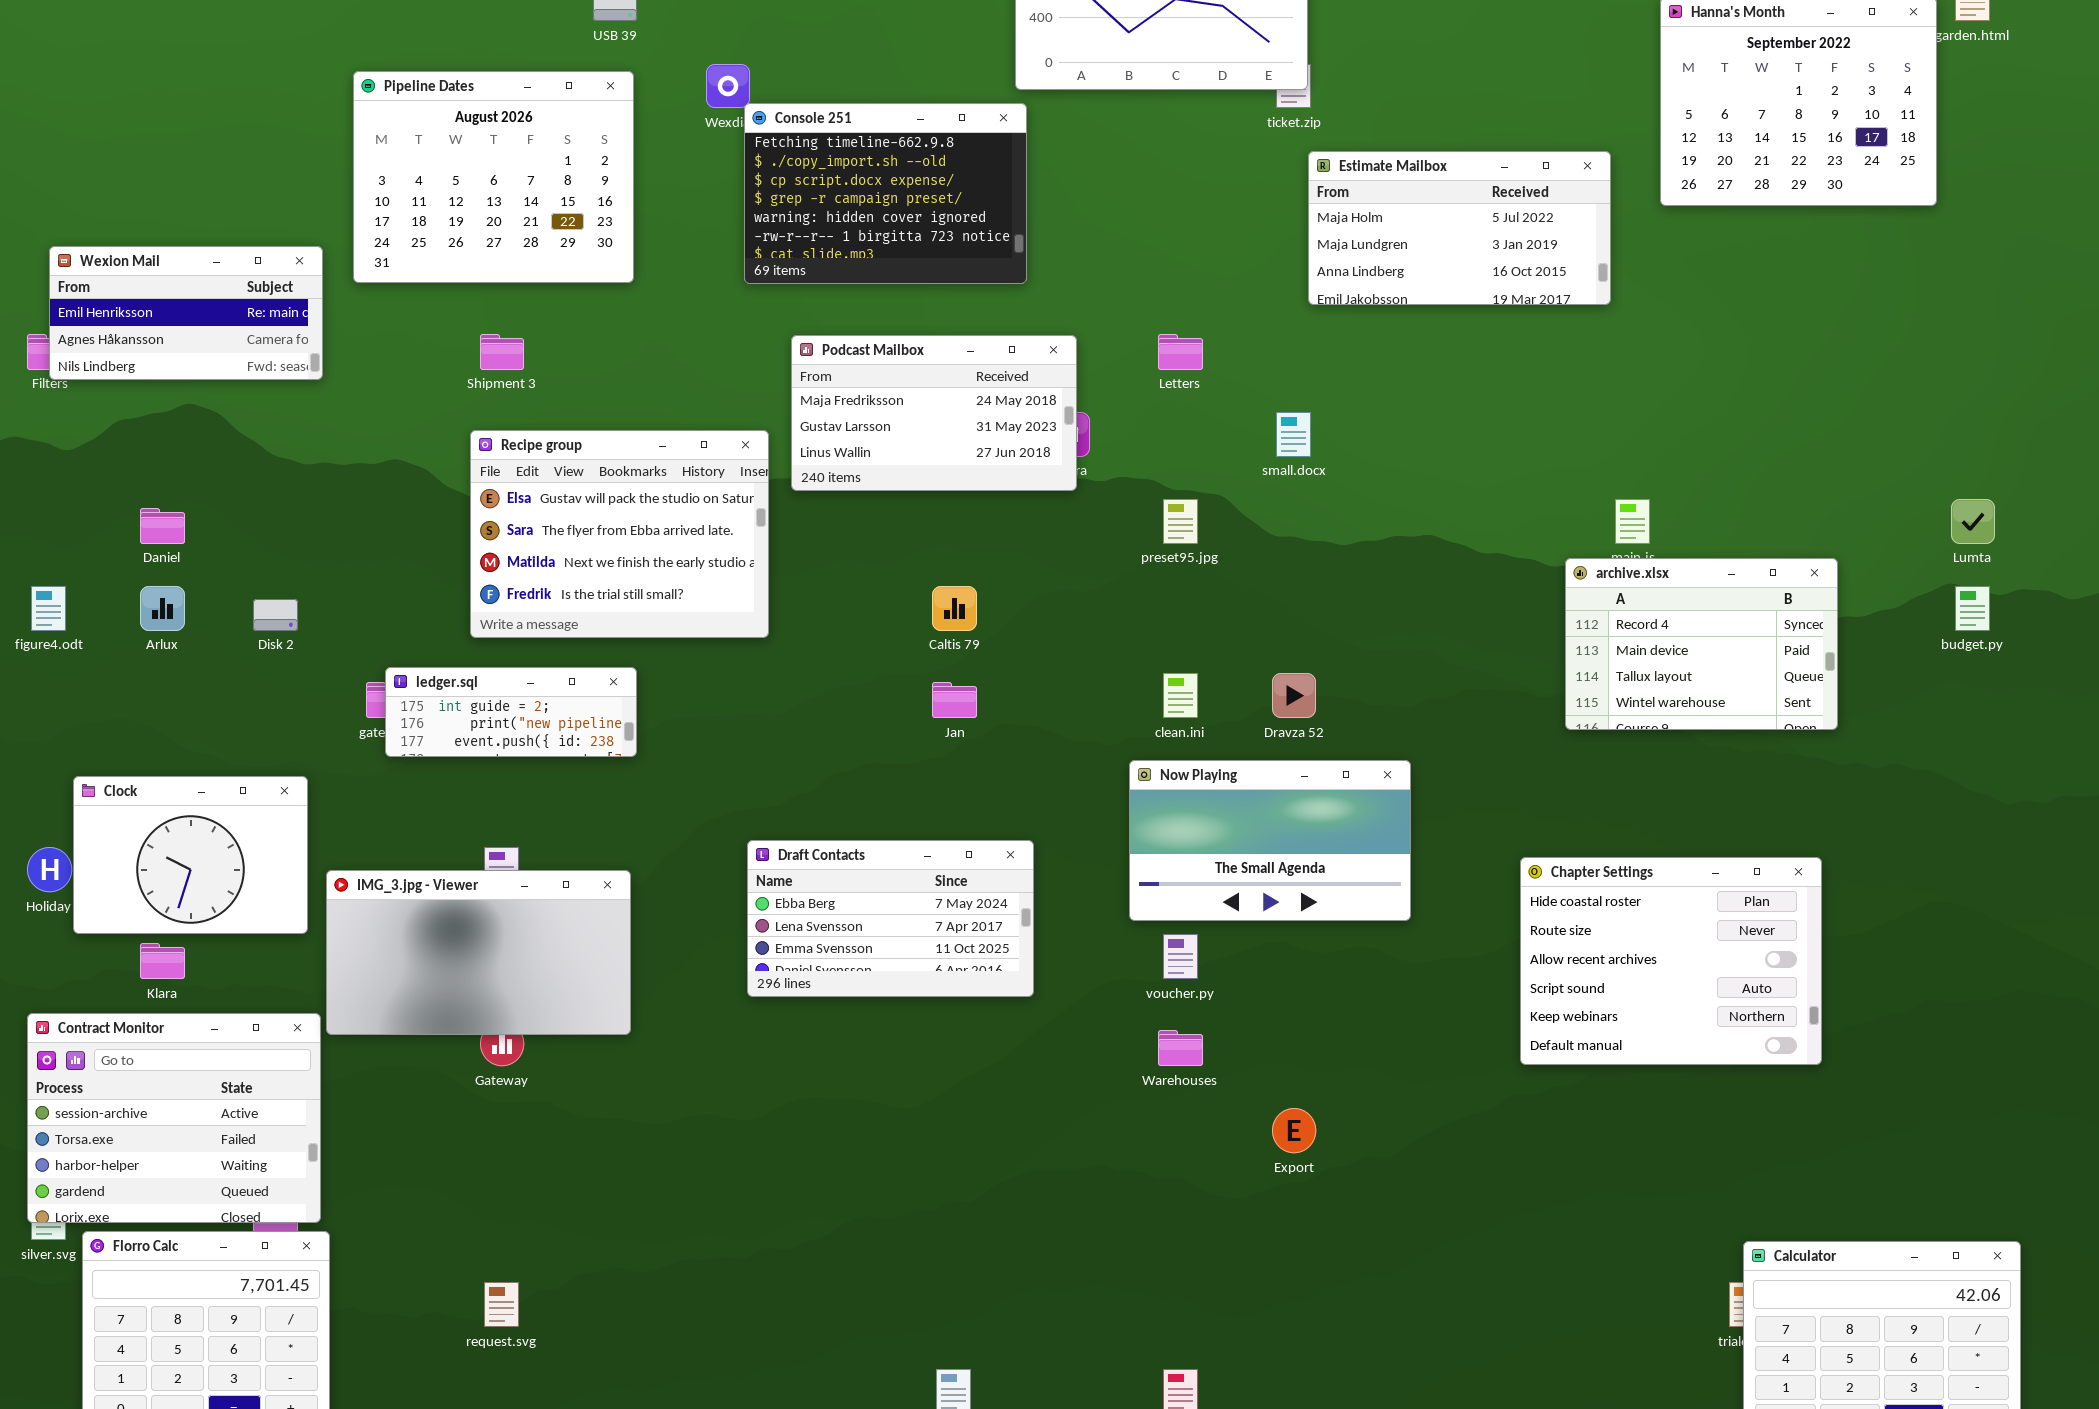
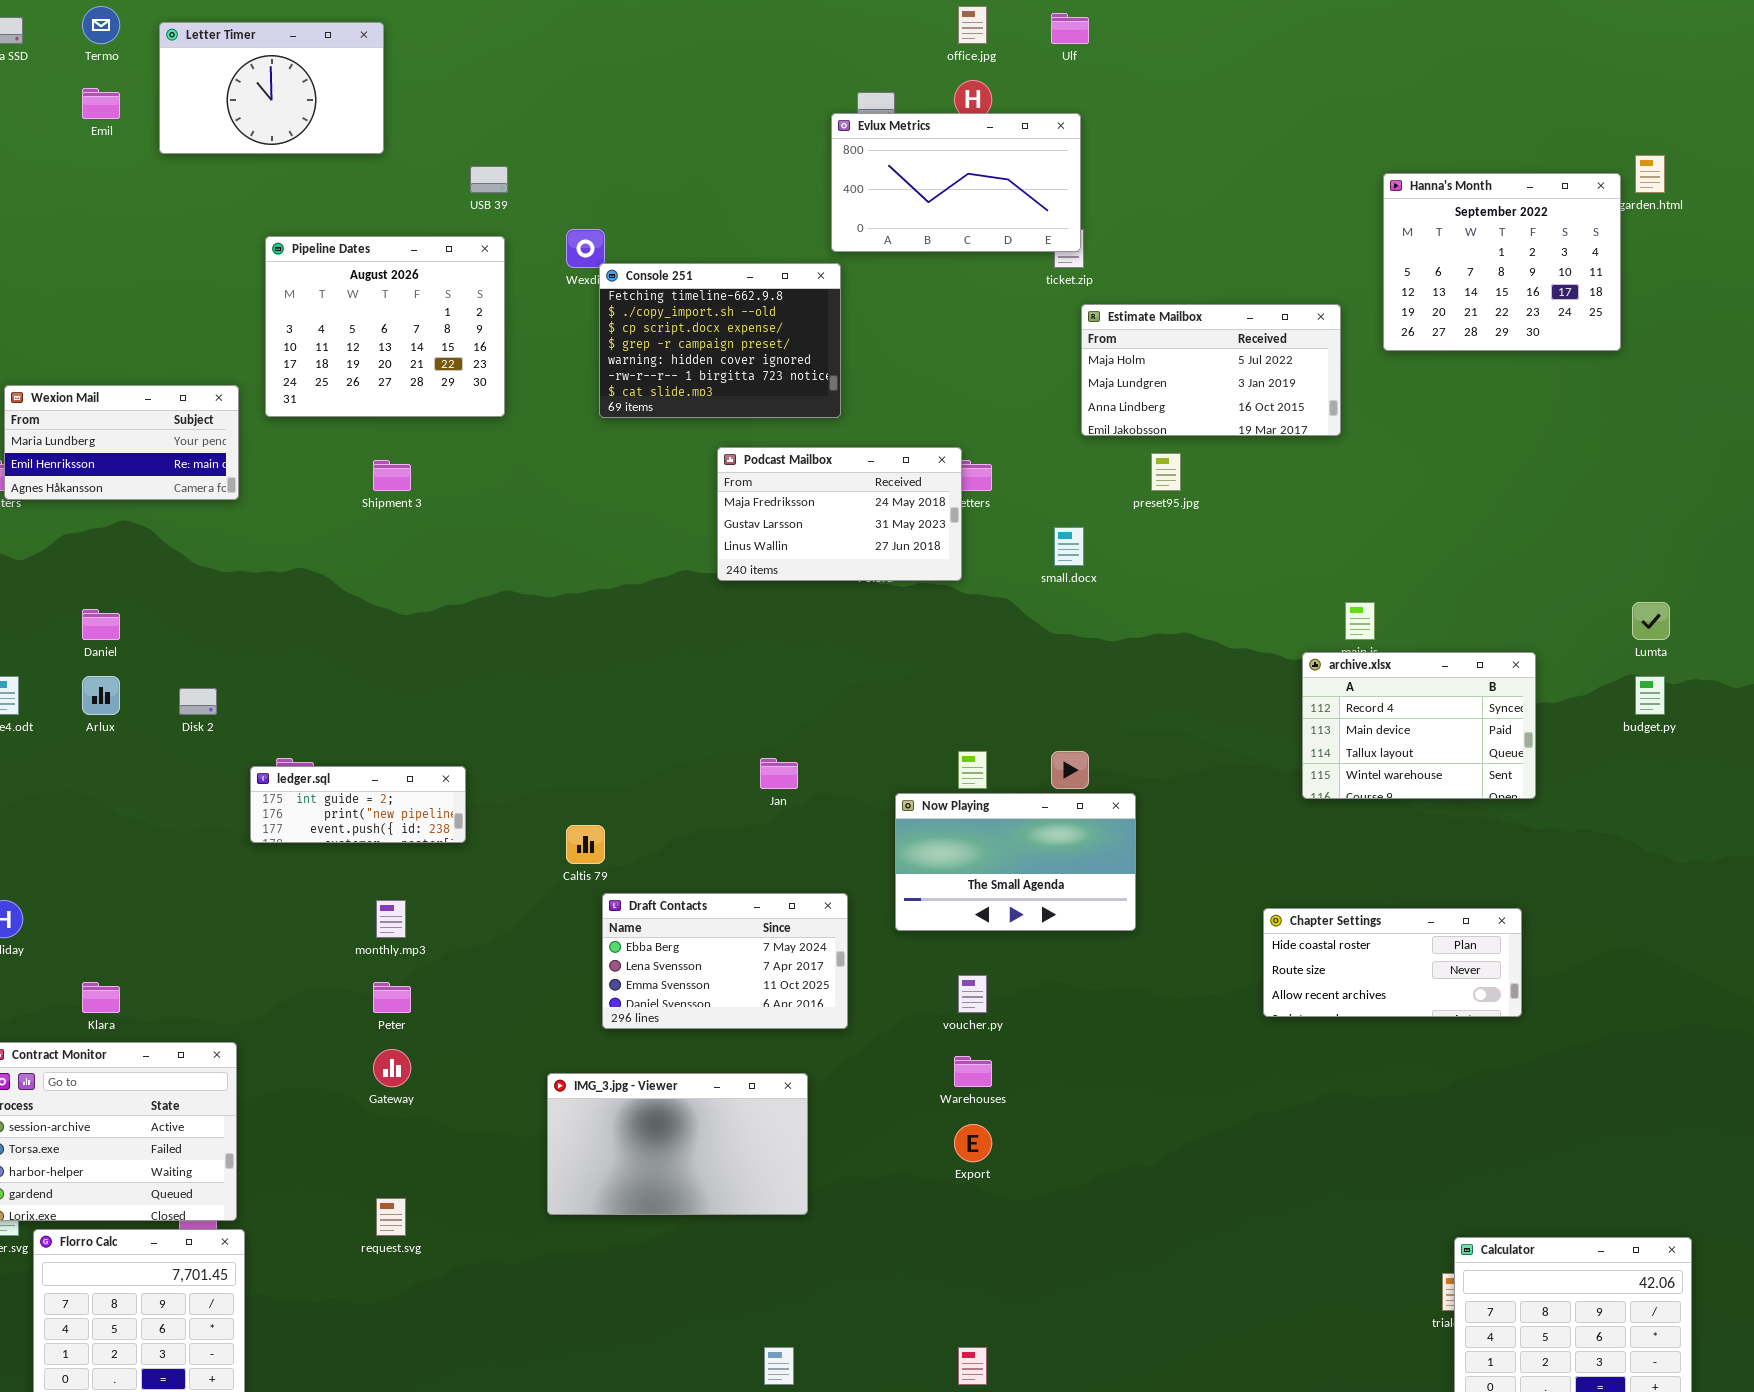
Wexion Mail: [49,246,323,380] -> [4,385,239,500], scrolled up 1 row
Podcast Mailbox: [791,335,1077,491] -> [717,447,962,581], moved
Recipe group: [470,430,769,638] -> none, closed
preset95.jpg: [1163,499,1198,544] -> [1151,453,1181,491], moved
Caltis 79: [932,586,977,631] -> [566,825,605,864], moved
ledger.sql: [385,667,637,757] -> [250,766,466,843], moved
Now Playing: [1129,760,1411,921] -> [895,793,1136,931], moved
Clock: [73,776,308,934] -> none, closed
Chapter Settings: [1520,857,1822,1065] -> [1263,908,1522,1017], resized
IMG_3.jpg - Viewer: [326,870,631,1035] -> [547,1073,808,1215], moved
Export: [1272,1108,1316,1153] -> [954,1124,992,1162], moved
request.svg: [484,1282,519,1327] -> [376,1198,406,1236], moved

